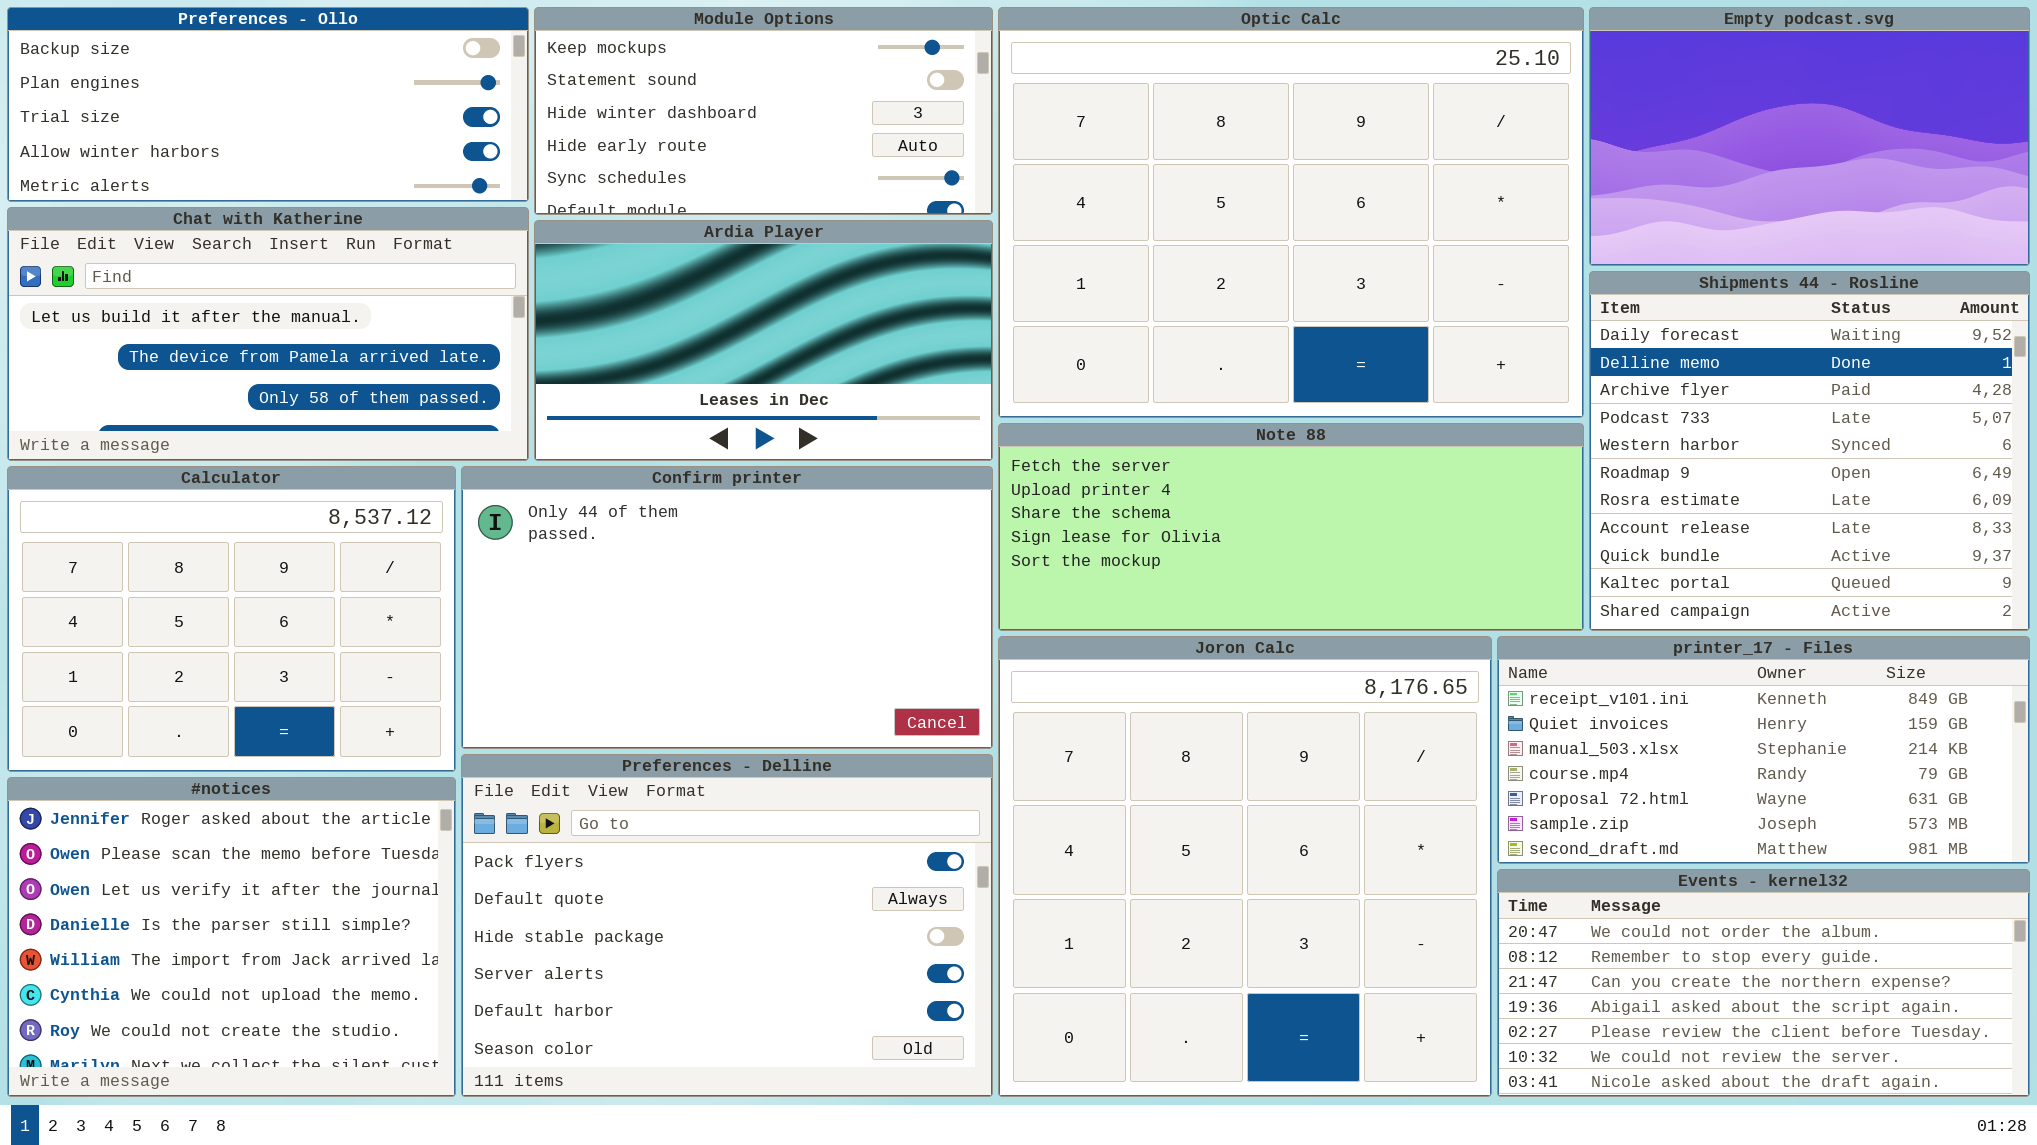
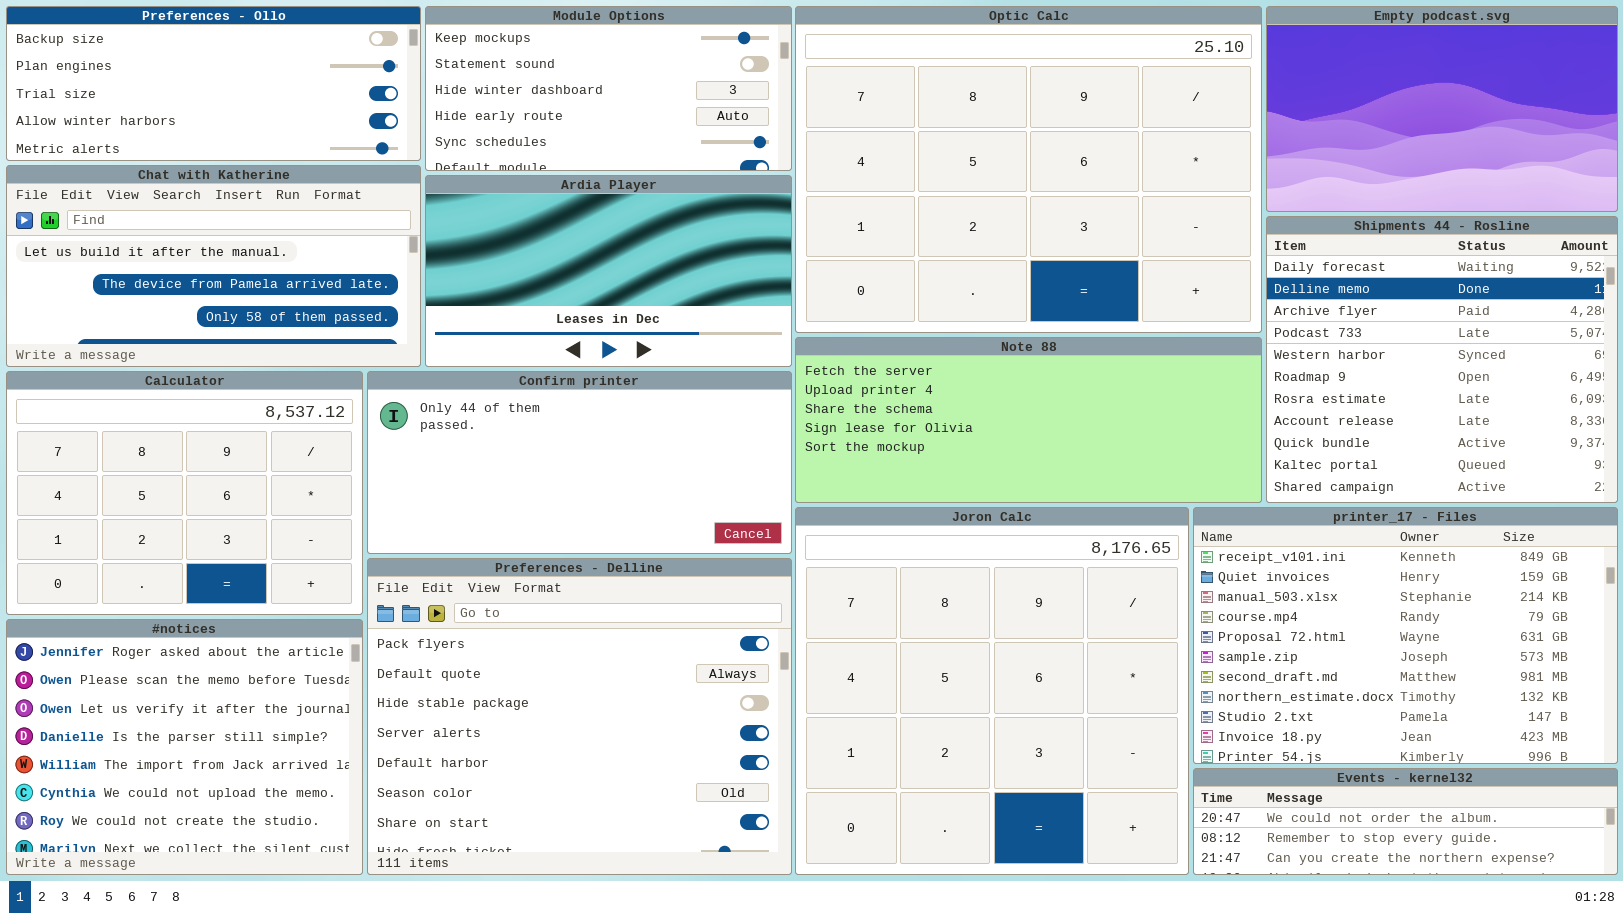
Confirm printer: [461,466,993,749] -> [367,371,792,554], resized
printer_17 - Files: [1497,636,2030,864] -> [1193,507,1618,764], resized
Preferences - Delline: [461,754,993,1097] -> [367,558,792,875], resized
Events - kernel32: [1497,869,2030,1097] -> [1193,768,1618,875], resized

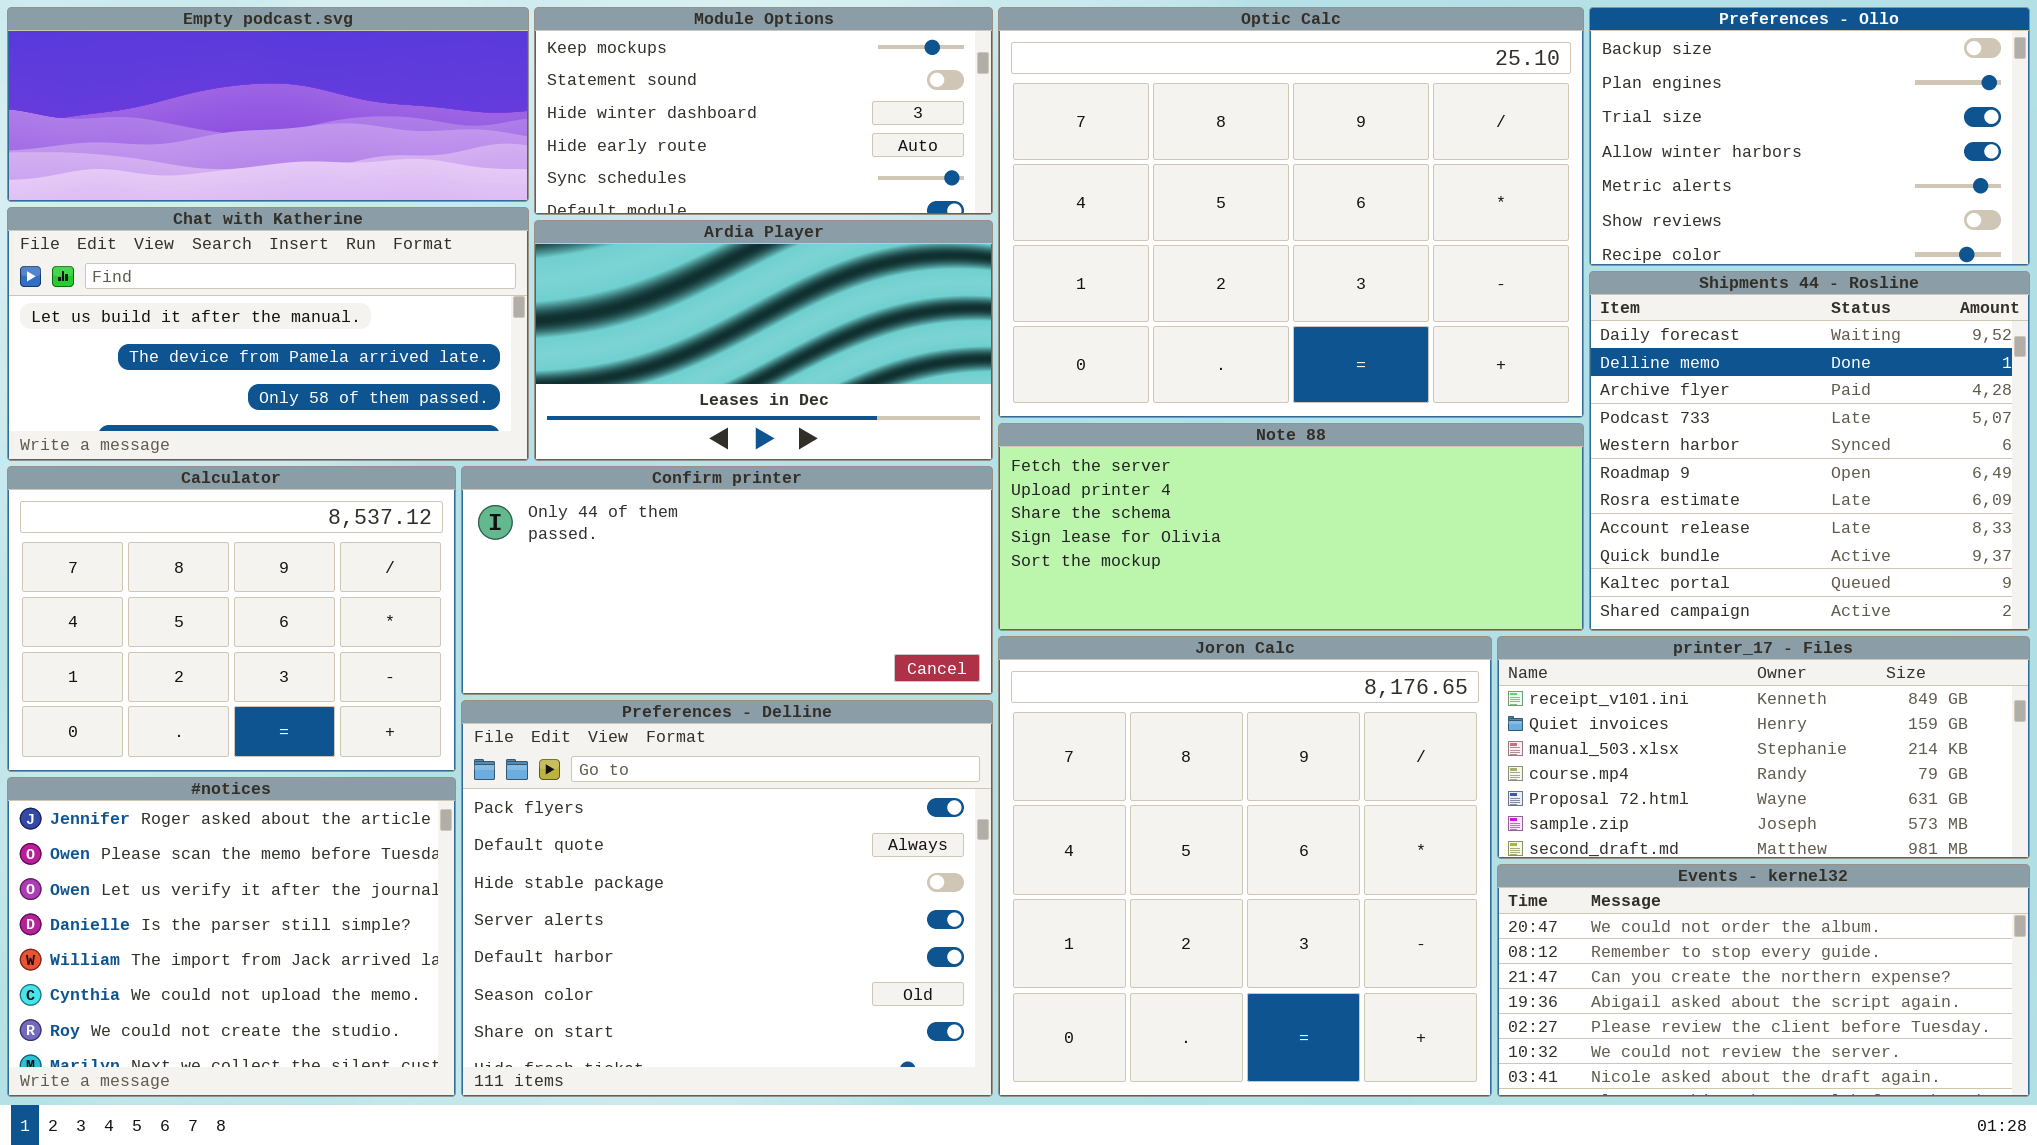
Preferences - Ollo: [6,6,421,161] -> [1589,7,2030,266], moved, resized
Empty podcast.svg: [1266,6,1618,212] -> [7,7,529,202], moved, resized
printer_17 - Files: [1193,507,1618,764] -> [1497,636,2030,859], resized
Events - kernel32: [1193,768,1618,875] -> [1497,864,2030,1097], resized

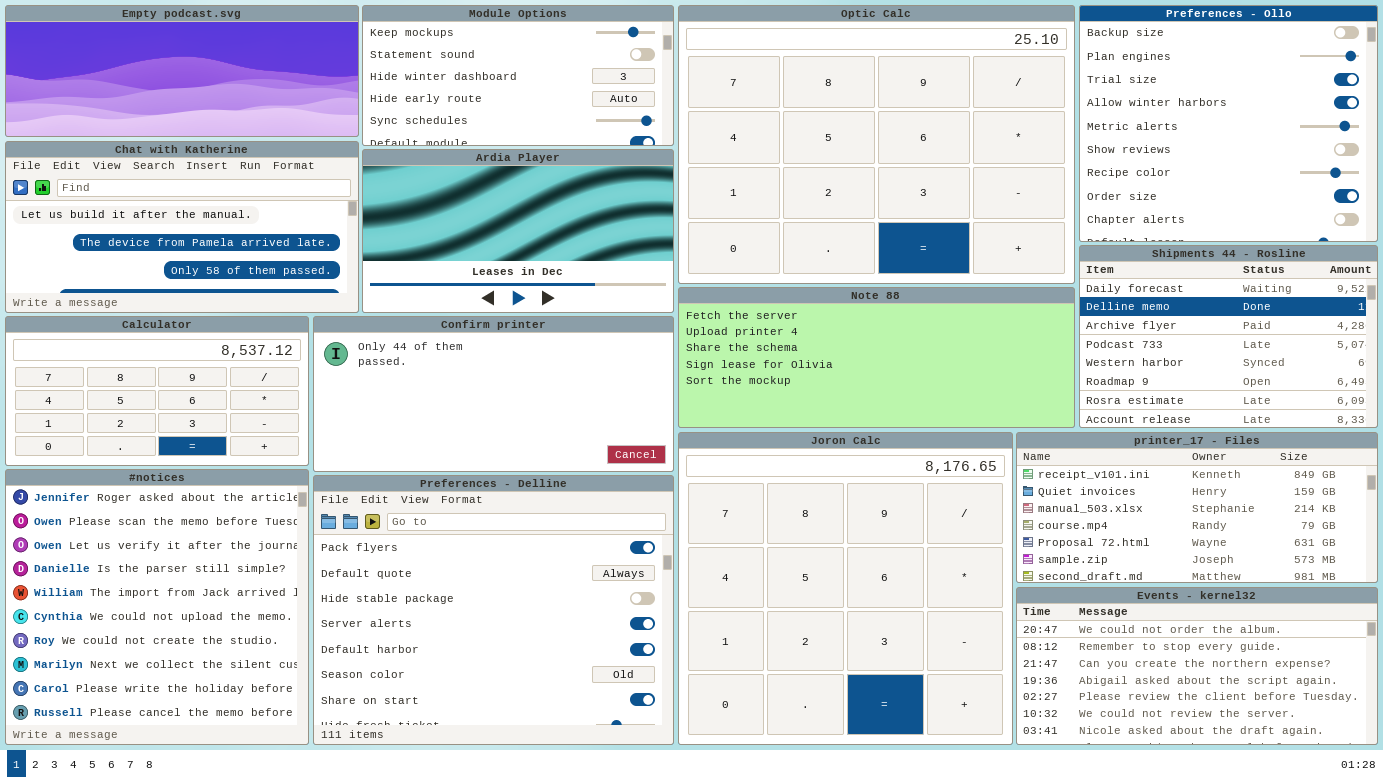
Preferences - Ollo: [1589,7,2030,266] -> [1079,5,1378,242], resized
Shipments 44 - Rosline: [1589,271,2030,631] -> [1079,245,1378,428], resized
Calculator: [7,466,456,772] -> [5,316,309,466], resized
#notices: [7,777,456,1097] -> [5,469,309,745], resized

